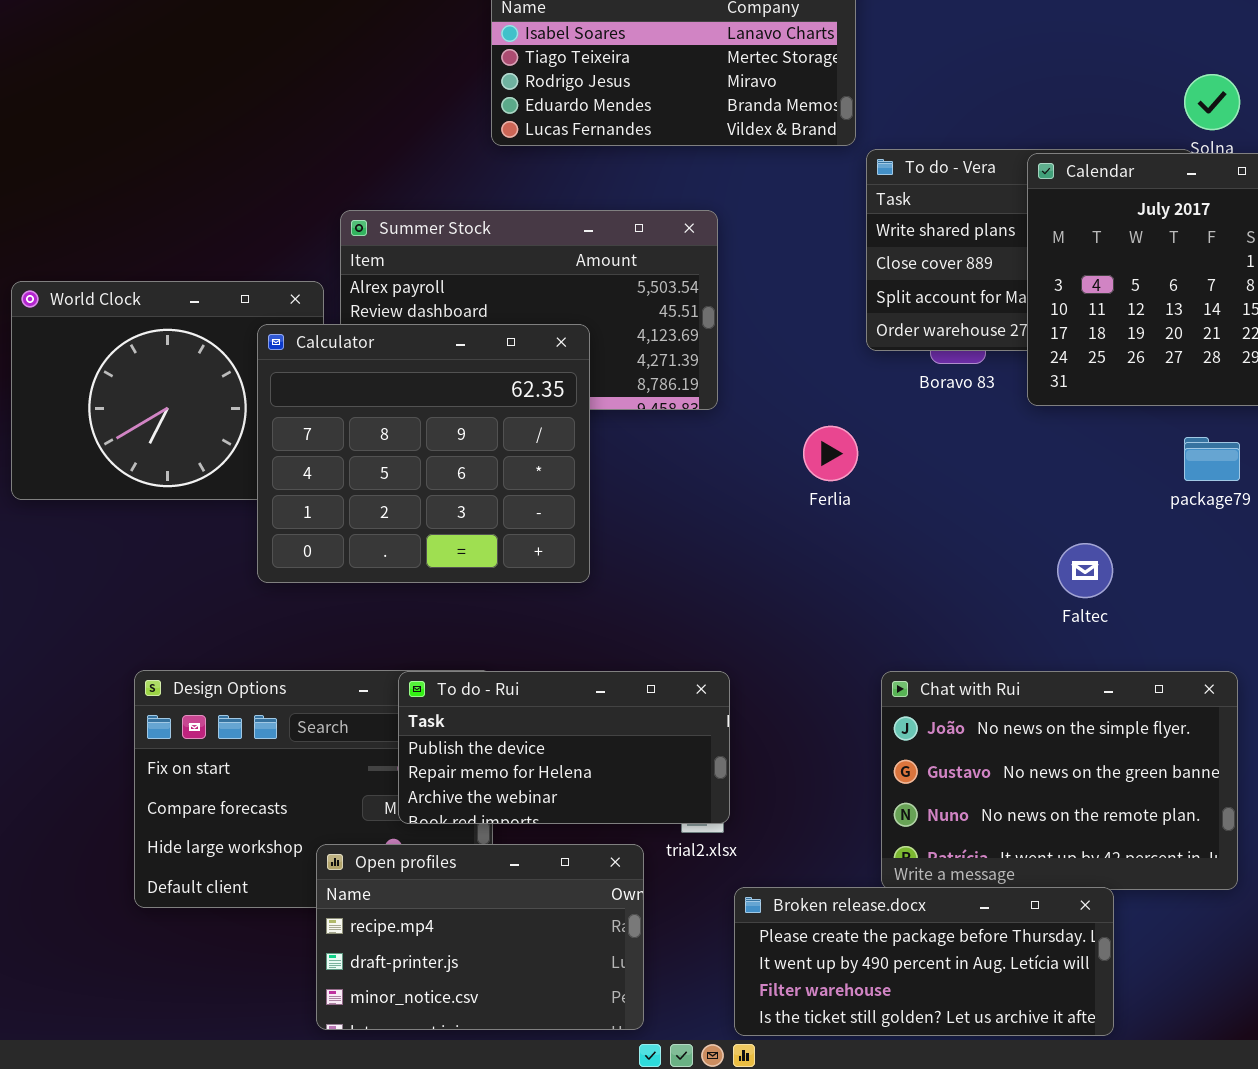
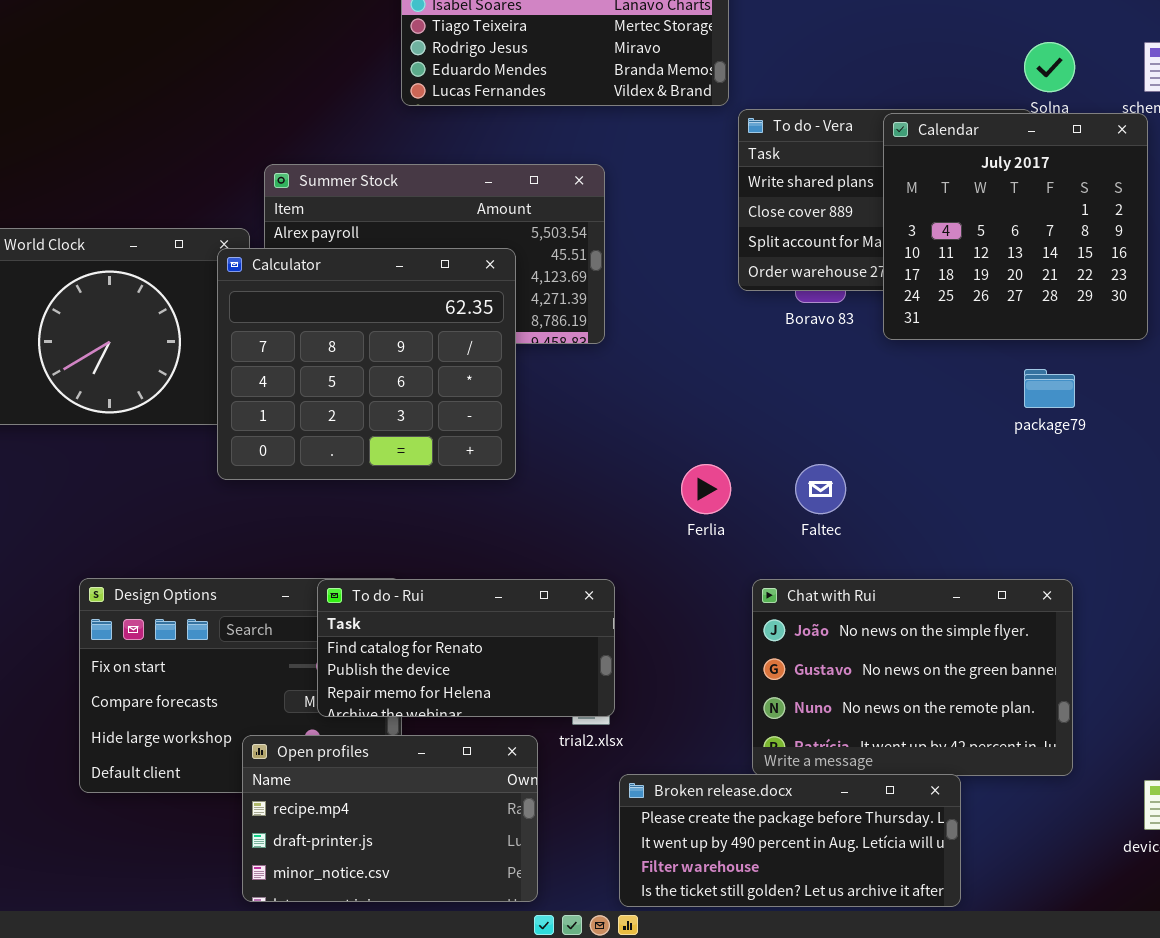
Calculator: [257,324,590,583] -> [217,248,516,480], moved
Ferlia: [803,426,858,481] -> [681,464,731,514], moved
Faltec: [1057,543,1113,598] -> [795,464,846,514], moved
To do - Rui: [398,671,730,824] -> [317,579,615,717], scrolled up 1 row

